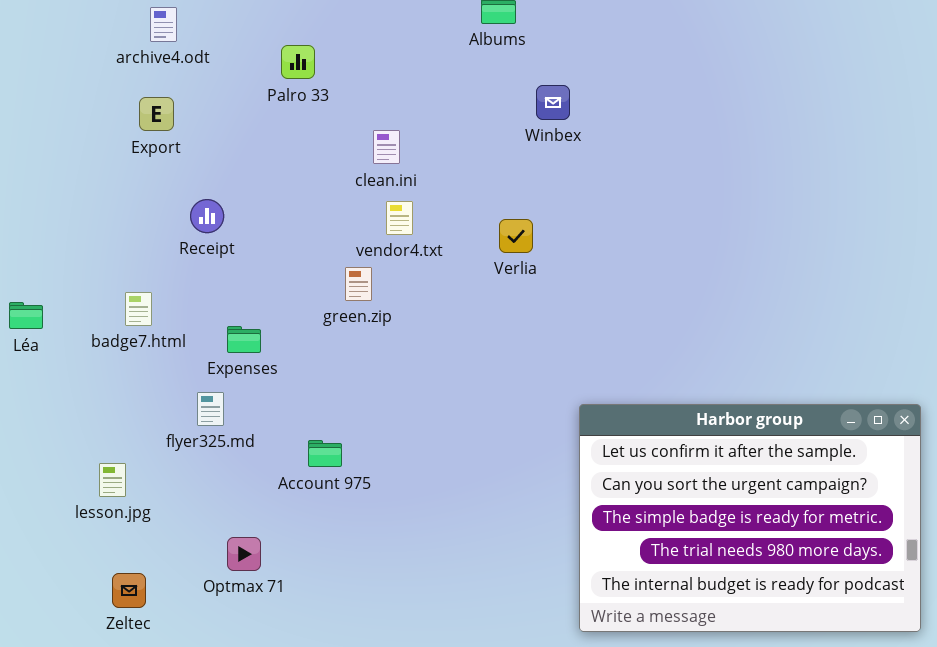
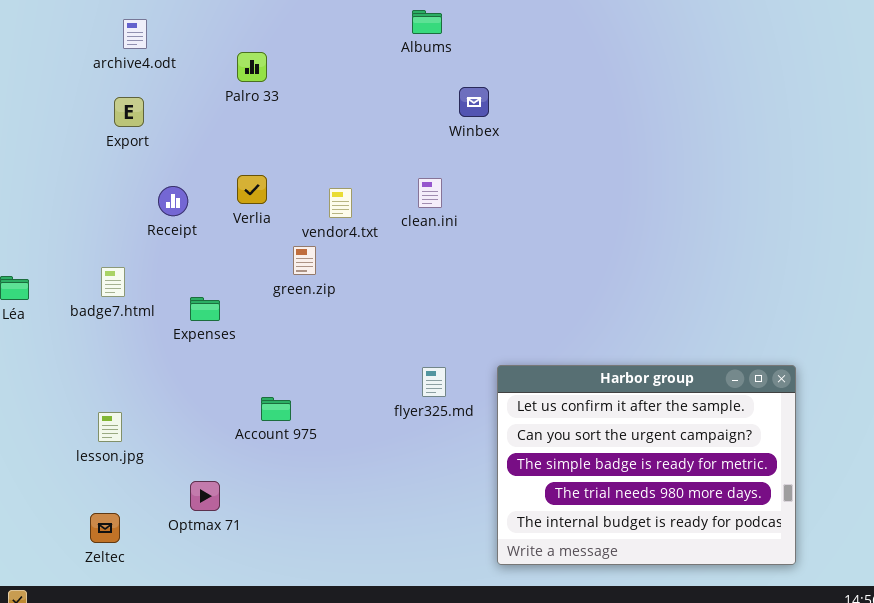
clean.ini: [373,130,400,164] -> [418,178,442,208], moved
Verlia: [499,219,533,253] -> [237,175,267,204], moved
flyer325.md: [197,392,224,426] -> [422,367,446,397], moved
lesson.jpg: [99,463,126,497] -> [98,412,122,442], moved

